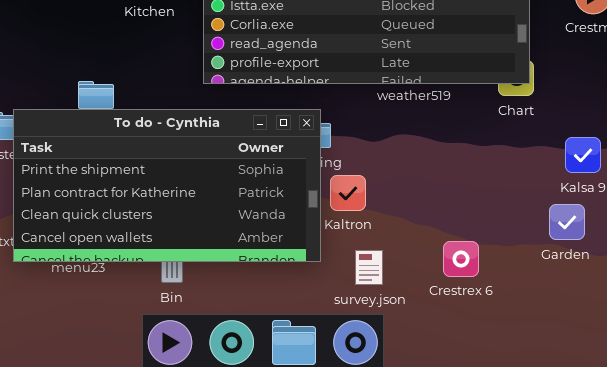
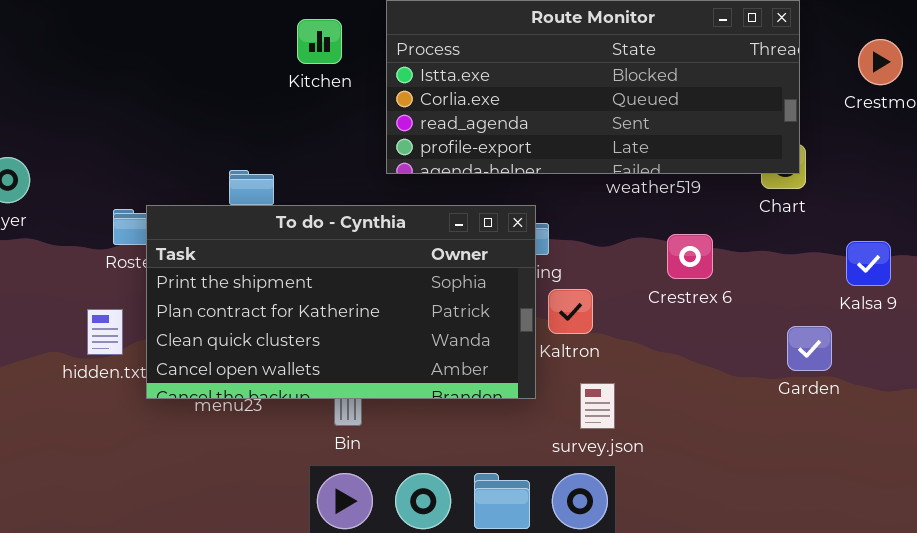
Garden: [549,204,585,240] -> [787,326,832,371], moved
Crestrex 6: [443,241,479,277] -> [667,234,713,279], moved

